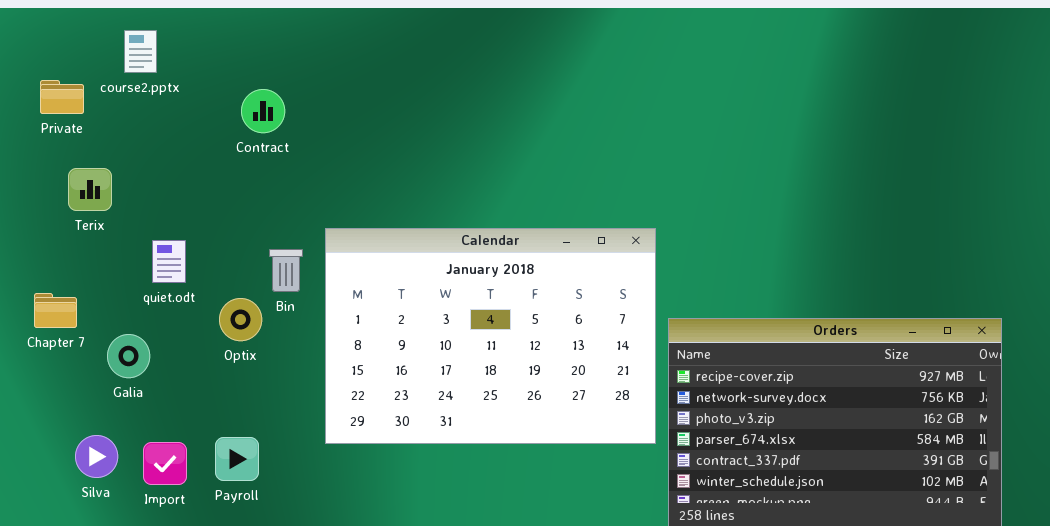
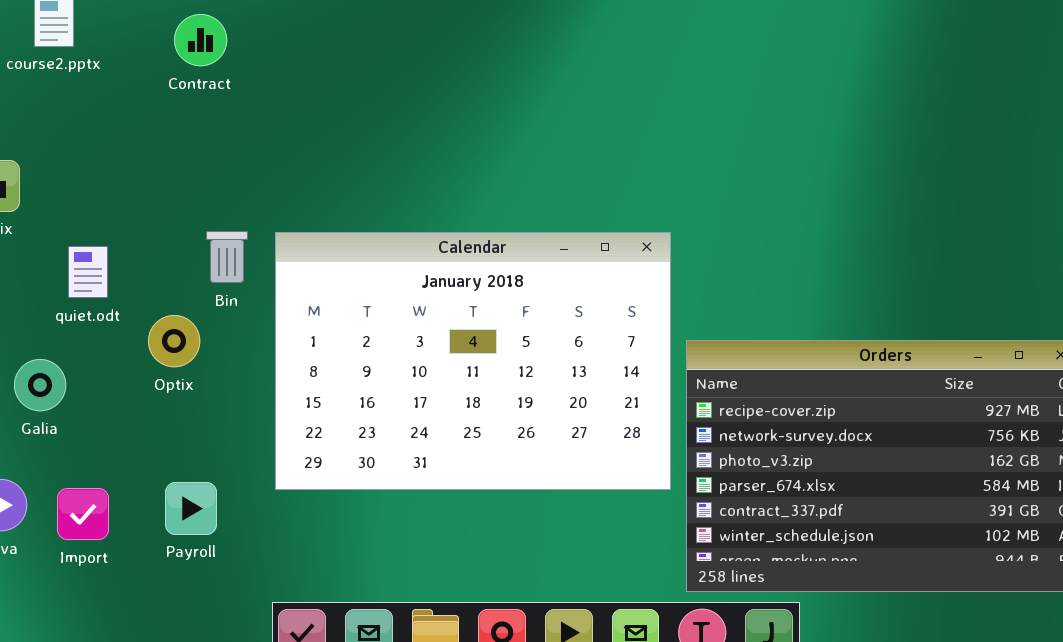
Contract: [241,89,285,133] -> [174,14,227,66], moved
Bin: [269,249,303,292] -> [206,231,248,283], moved
Payroll: [215,437,259,481] -> [165,482,217,535], moved

